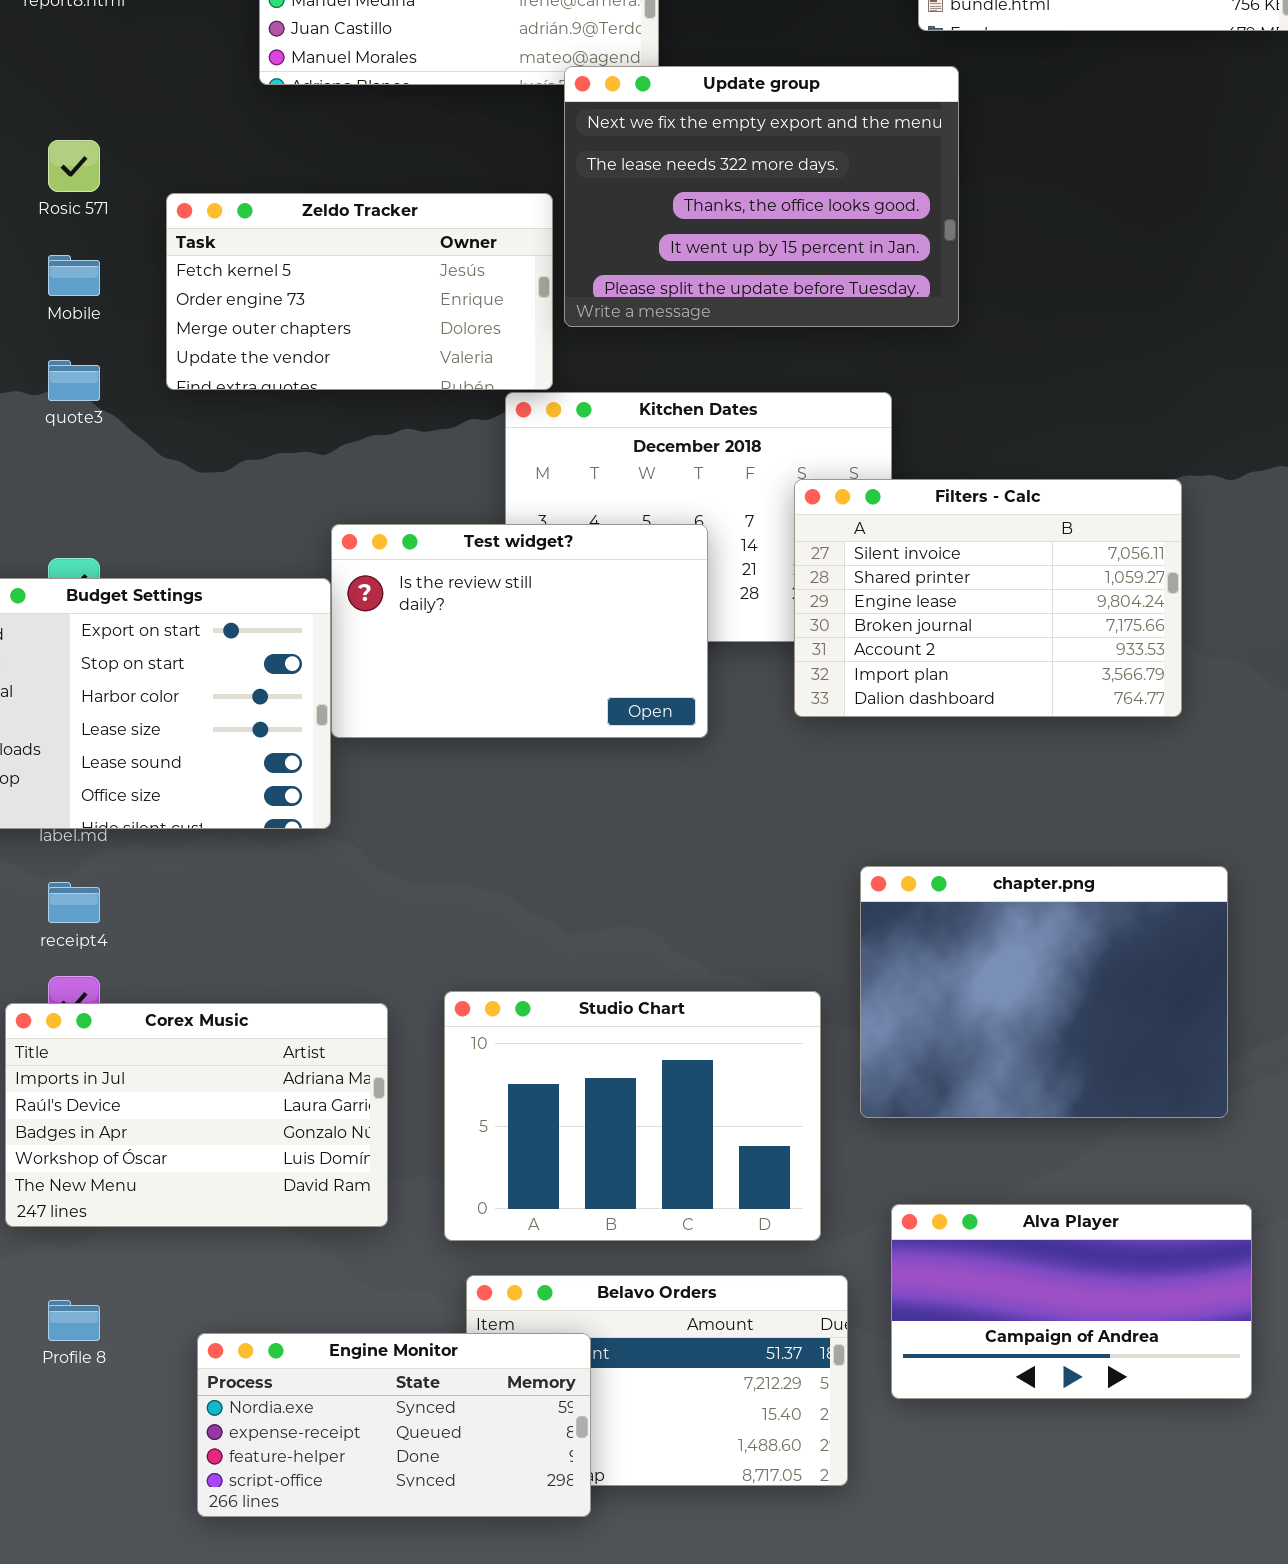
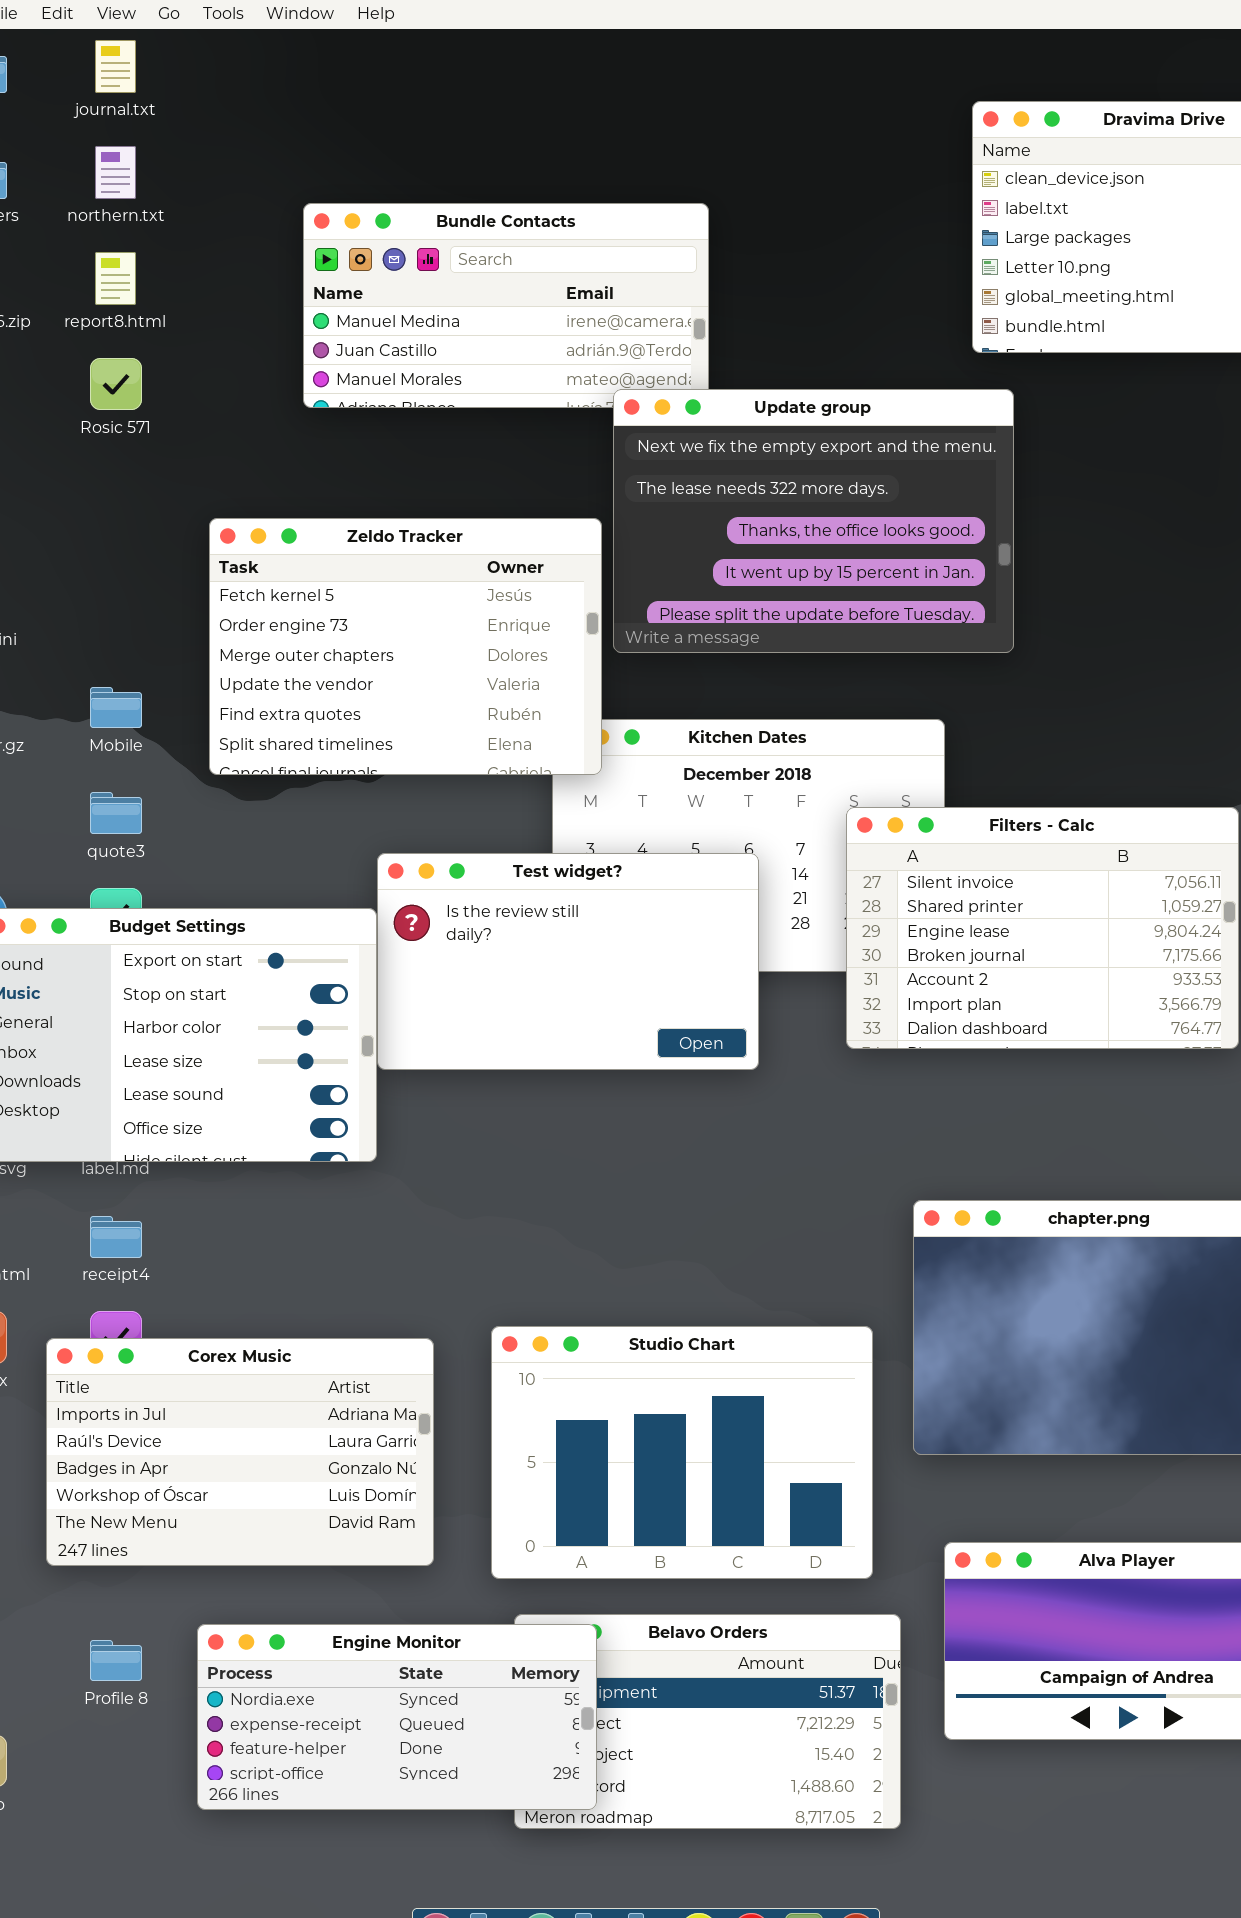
Rosic 571: [48,140,100,192] -> [90,358,142,410], moved
Zeldo Tracker: [166,193,553,390] -> [209,518,602,775], resized
Mobile: [48,255,100,296] -> [90,687,142,728], moved
quote3: [48,360,100,401] -> [90,792,142,834], moved
Engine Monitor: [197,1333,591,1517] -> [197,1624,597,1810], moved

